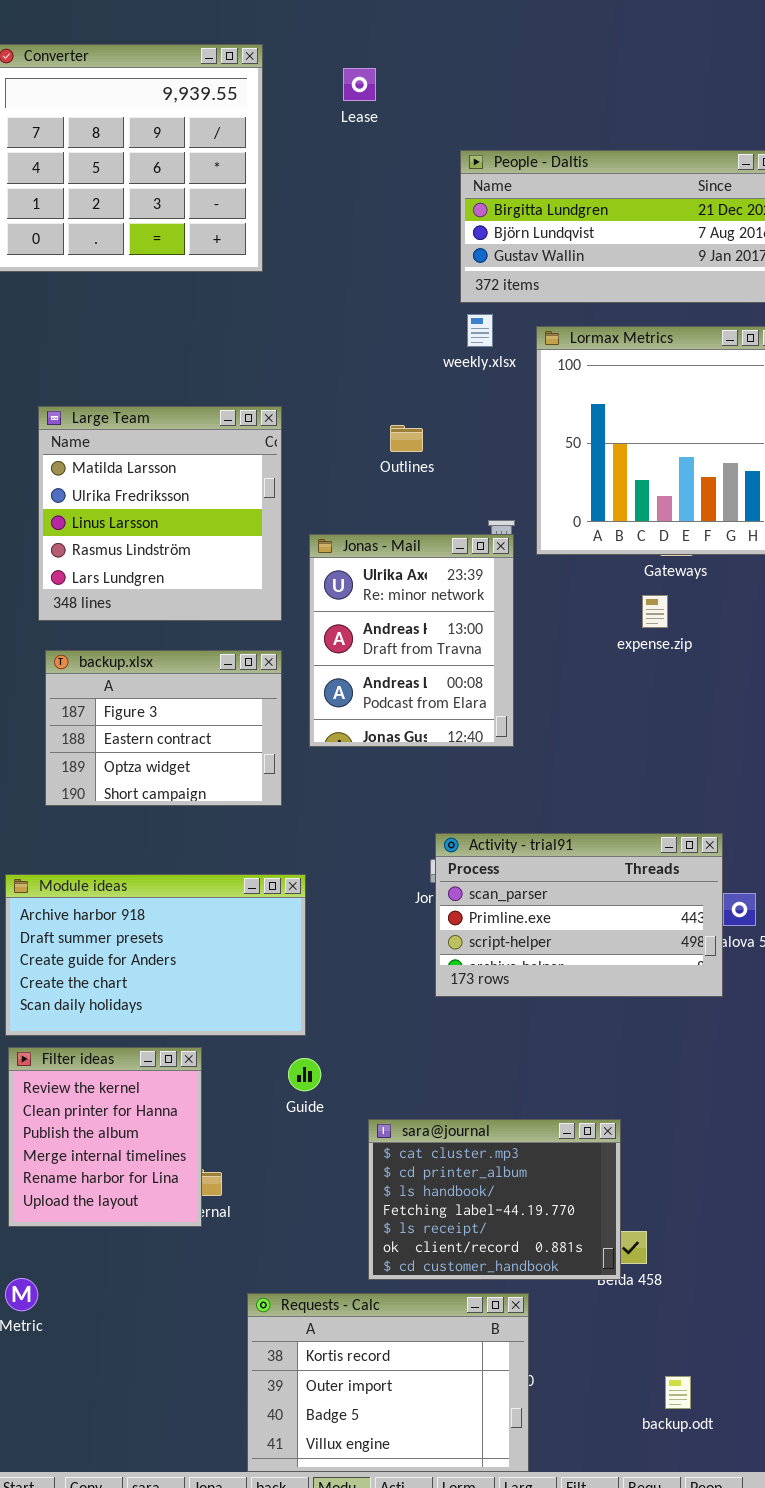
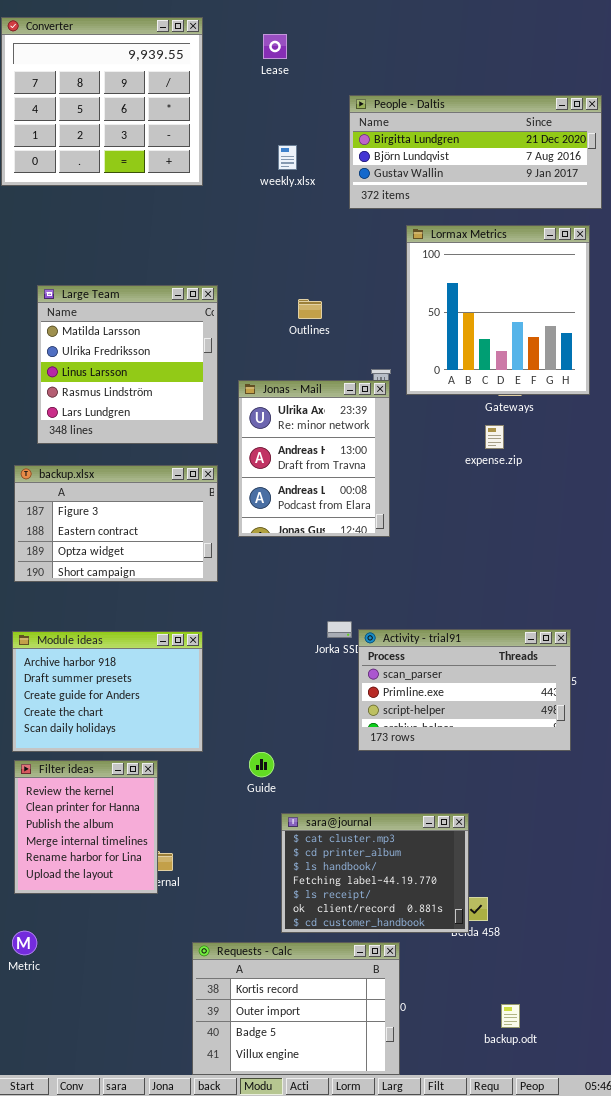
weekly.xlsx: [467,314,493,347] -> [278,145,297,170], moved
backup.xlsx: [45,650,282,806] -> [14,465,218,582], resized
Activity - trial91: [435,833,723,997] -> [358,629,571,751], moved
Module ideas: [5,874,306,1036] -> [12,631,203,752], resized
Guide: [288,1058,321,1091] -> [249,752,274,777], moved

